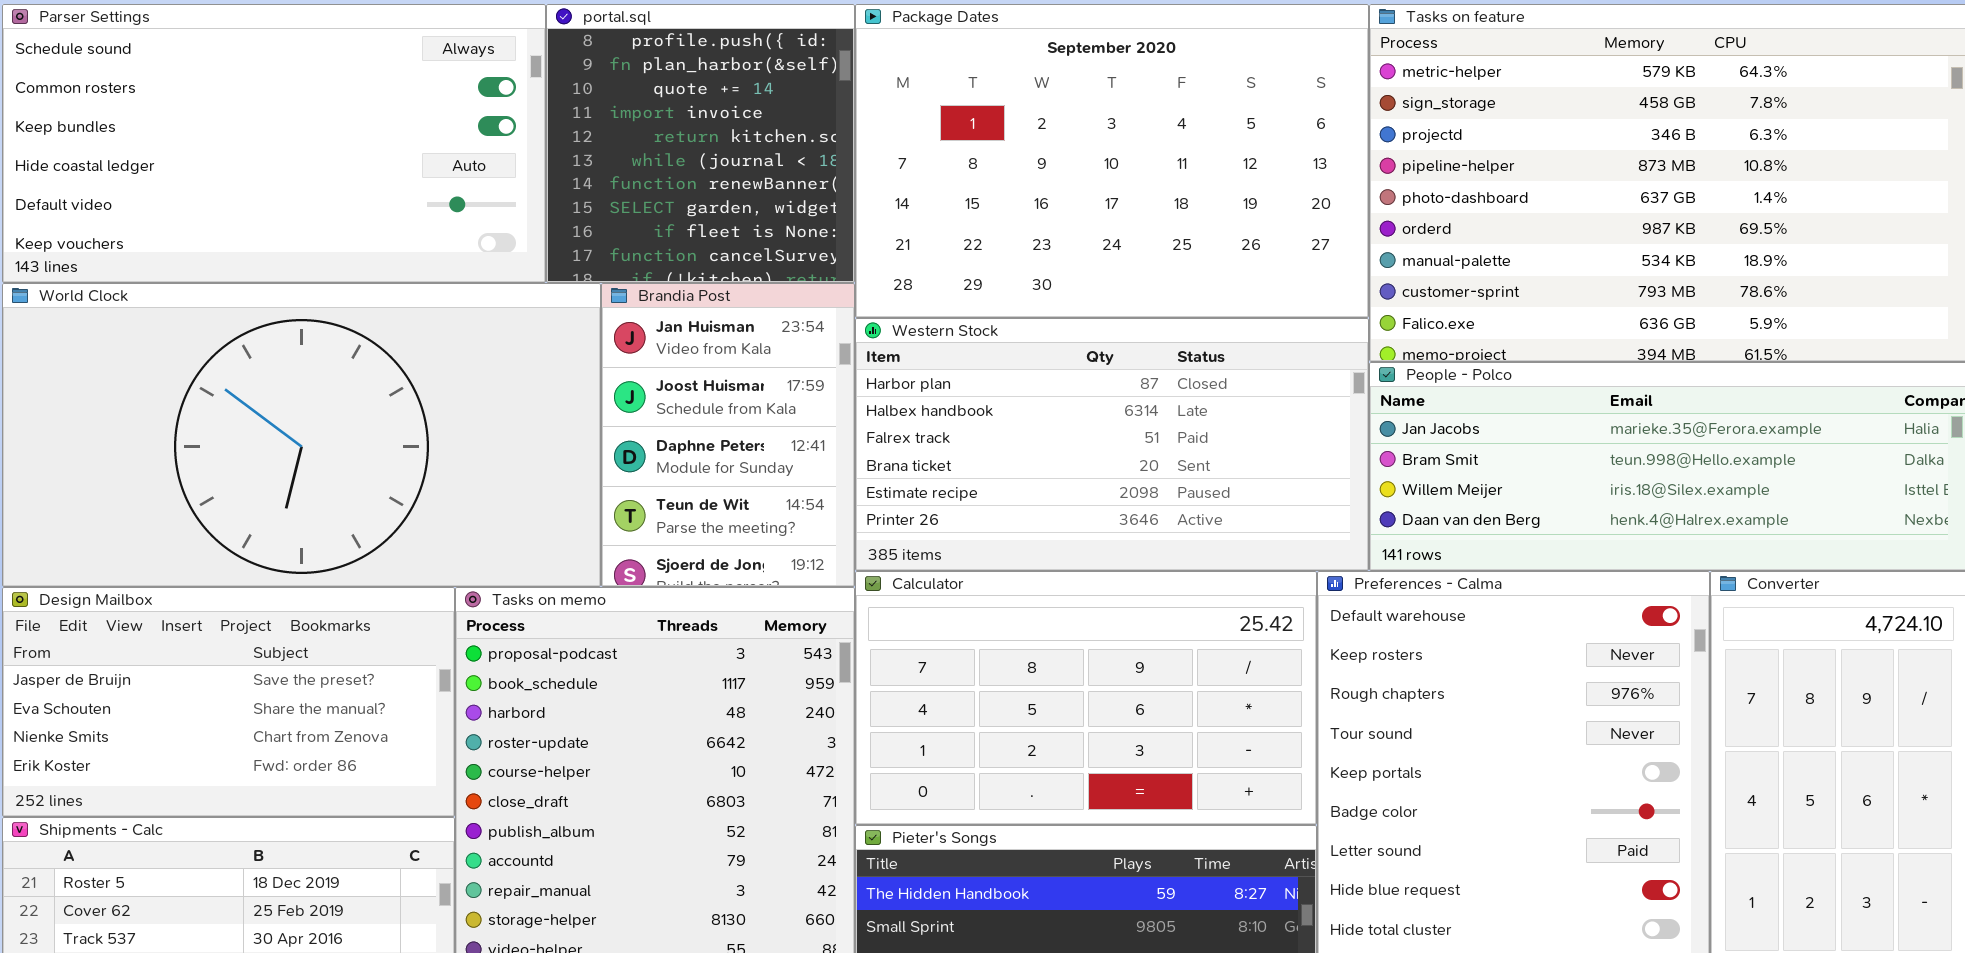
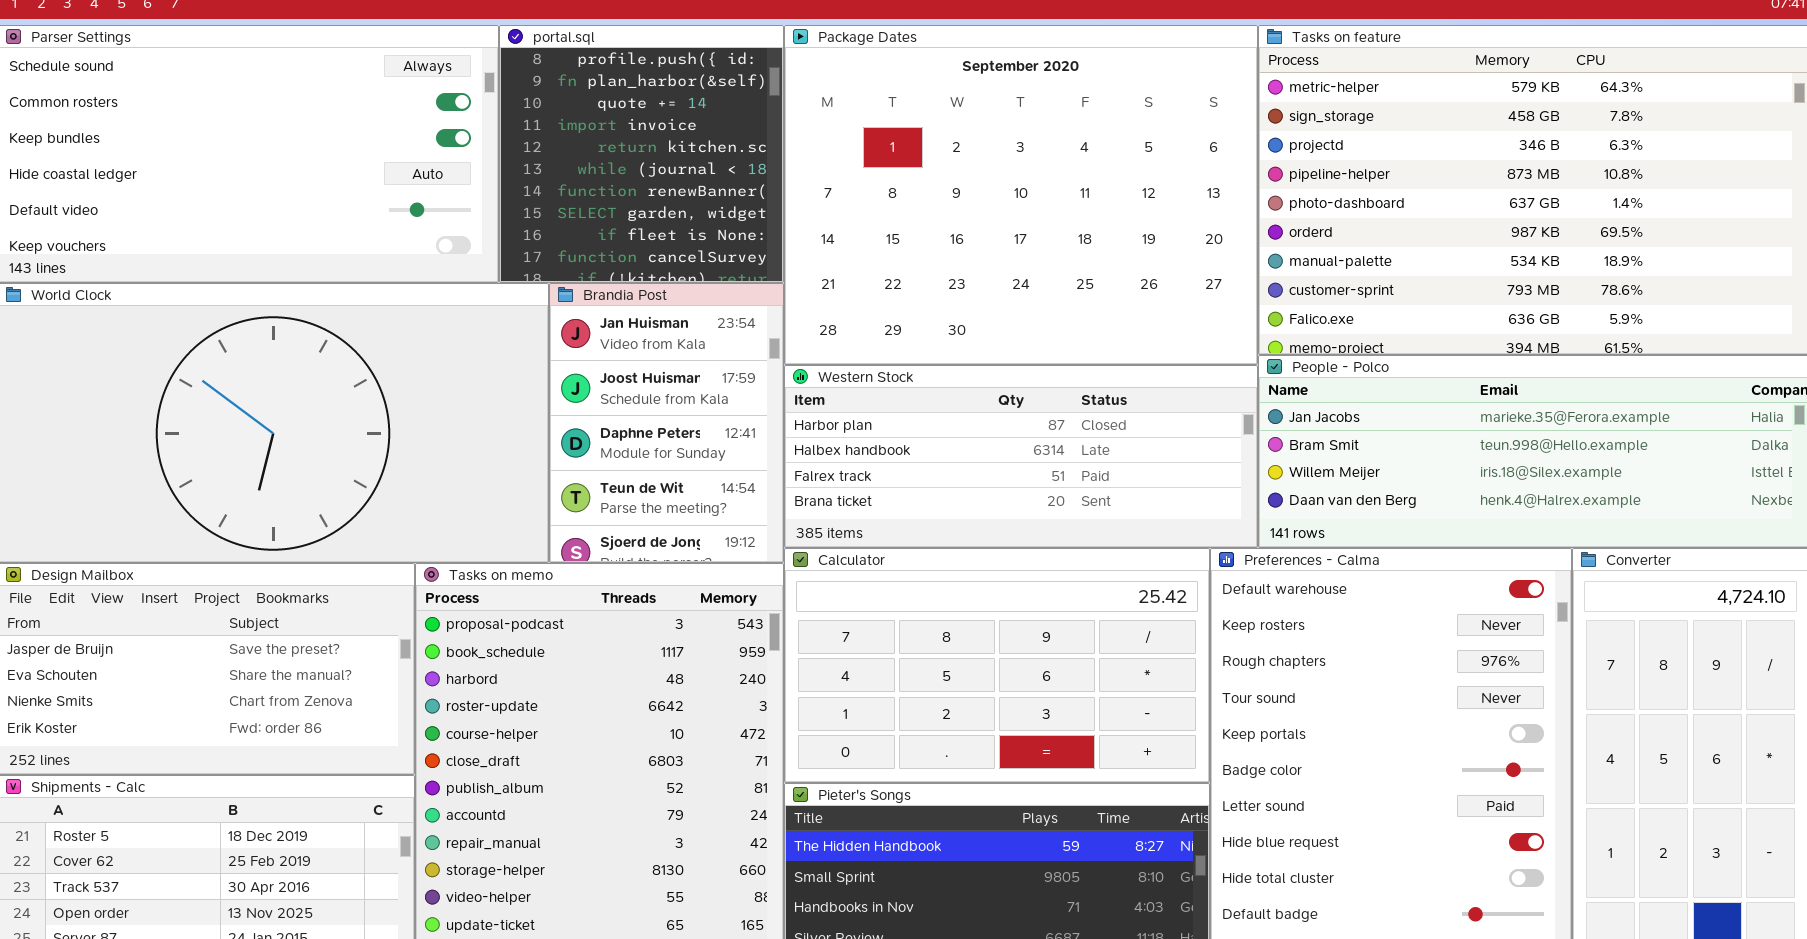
Package Dates: [855,4,1369,318] -> [784,25,1258,365], resized
Western Stock: [855,318,1369,571] -> [784,365,1258,548], resized

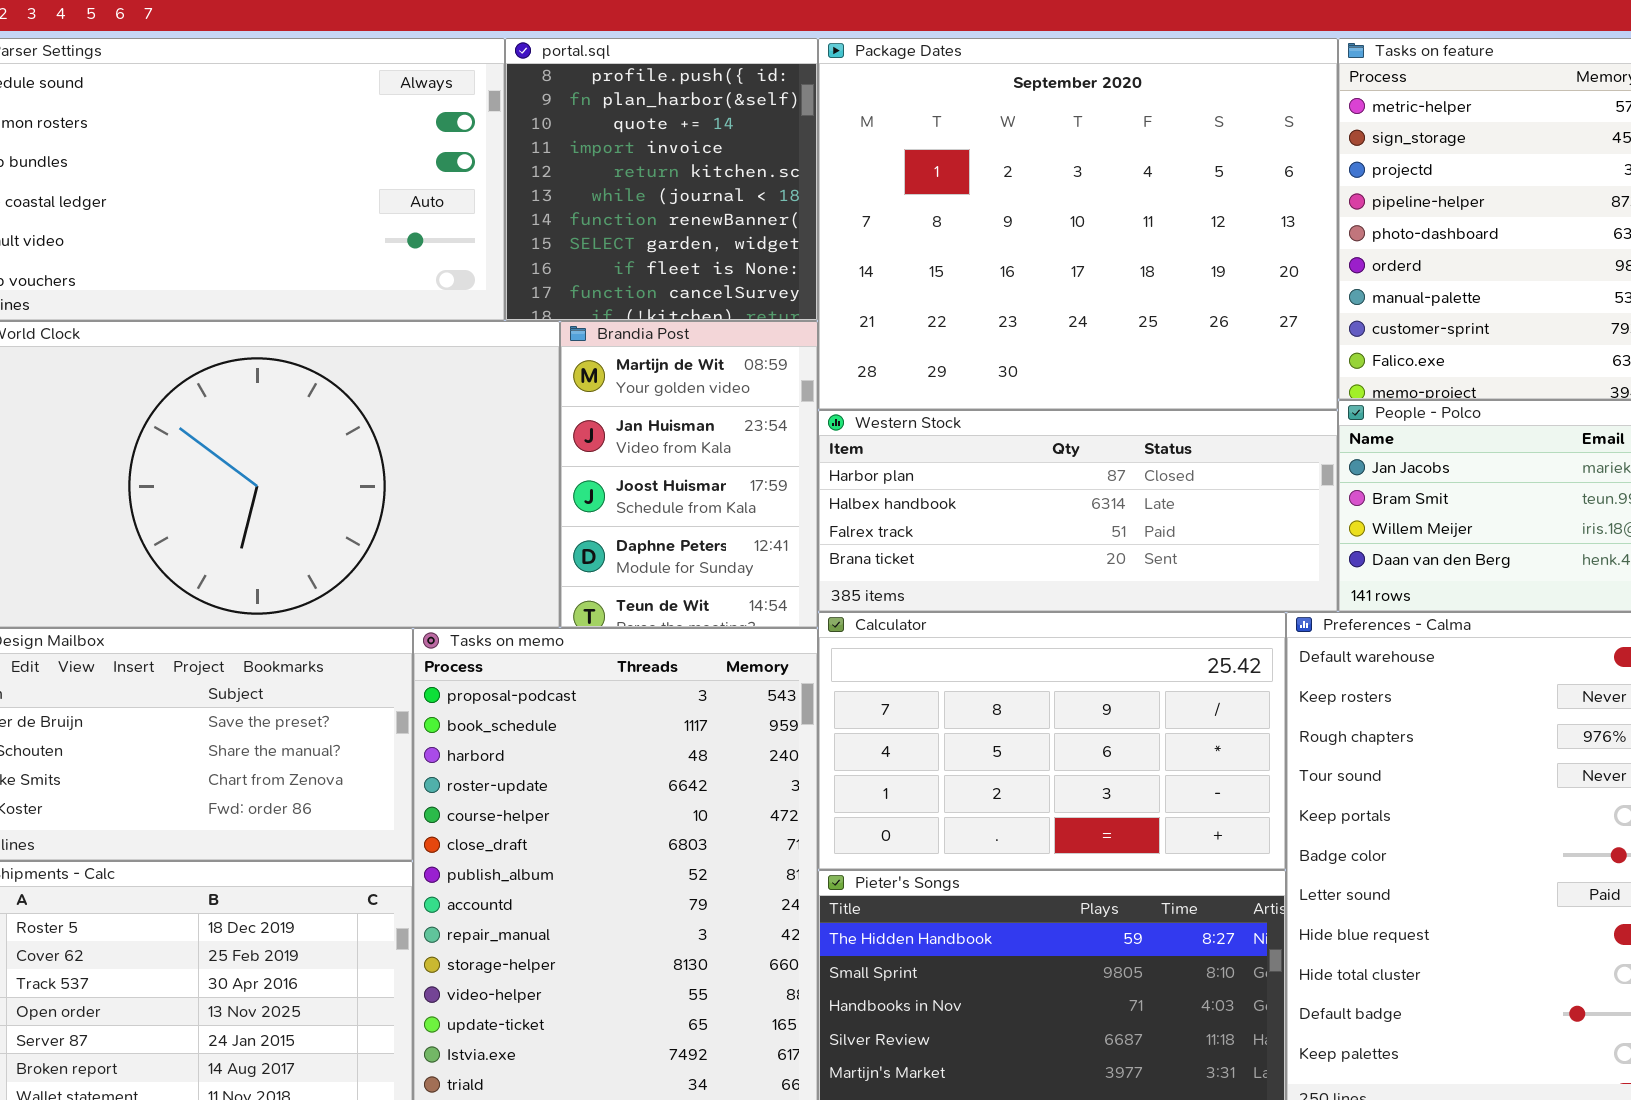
Brandia Post: [549,283,784,563] -> [560,321,818,628], scrolled up 1 row

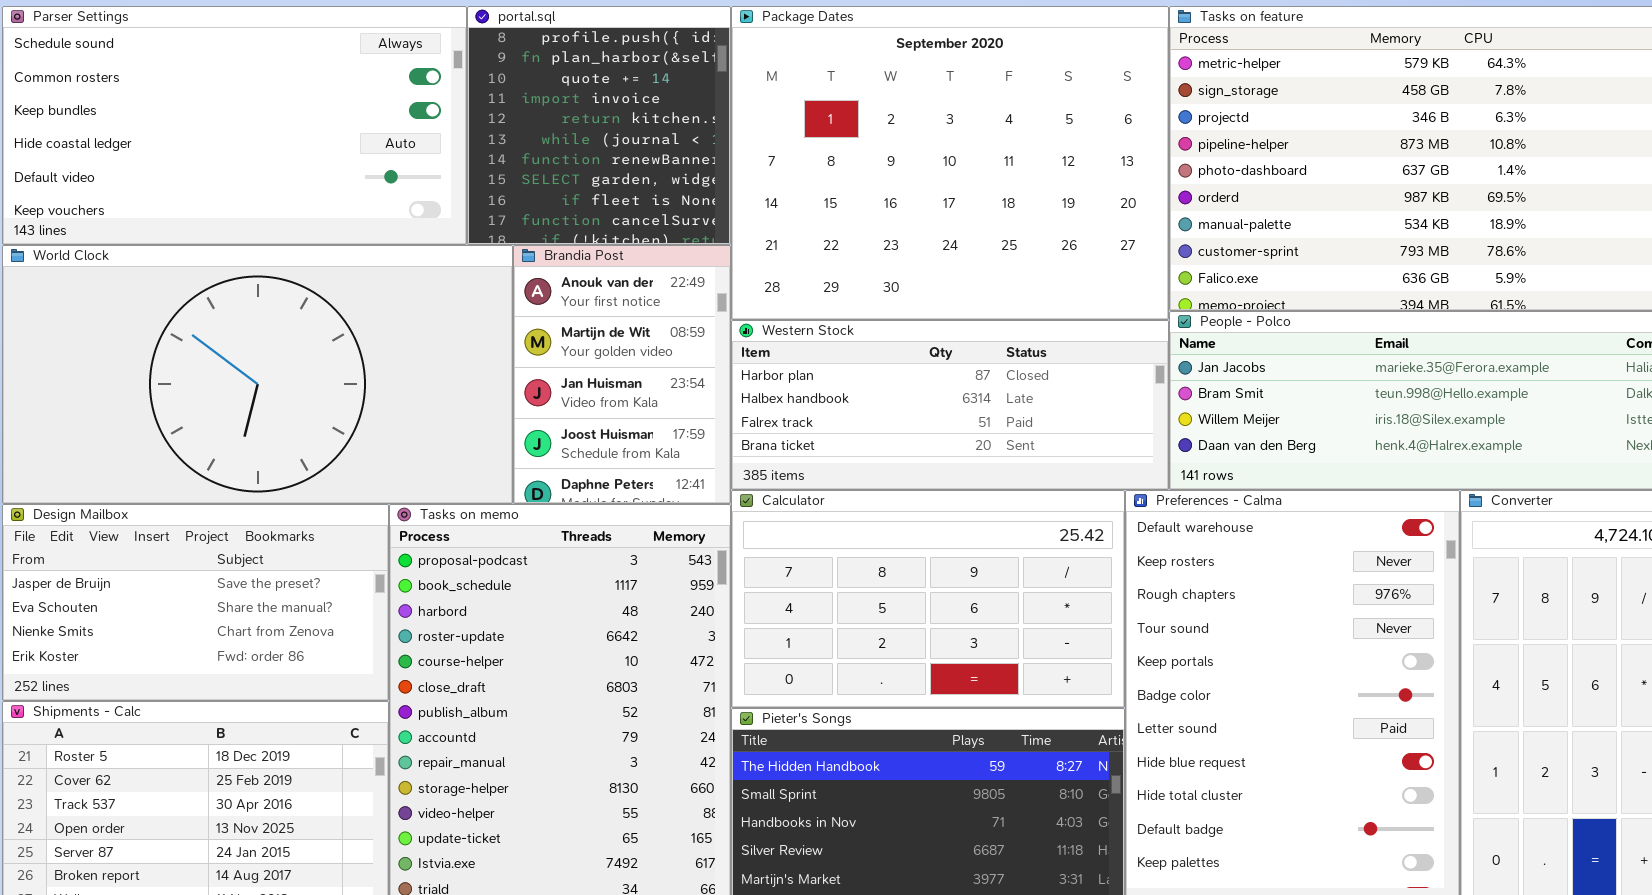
Brandia Post: [560,321,818,628] -> [513,245,731,504], scrolled up 1 row

